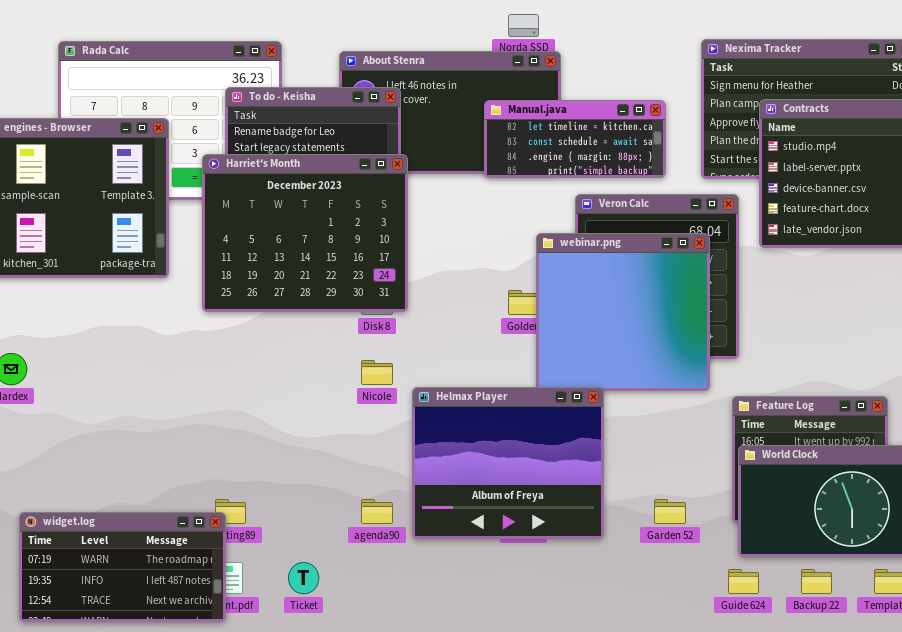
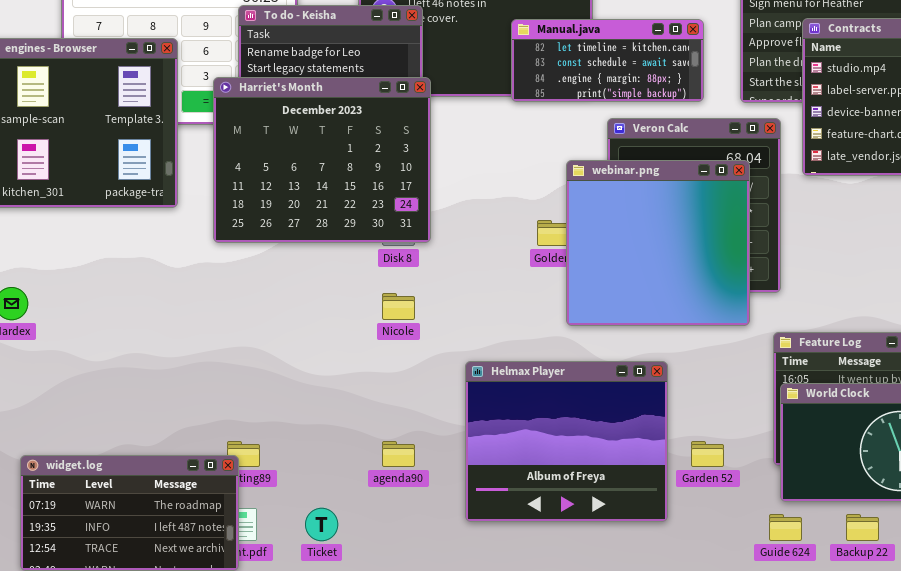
Helmax Player: [412,387,604,539] -> [465,361,668,522], moved

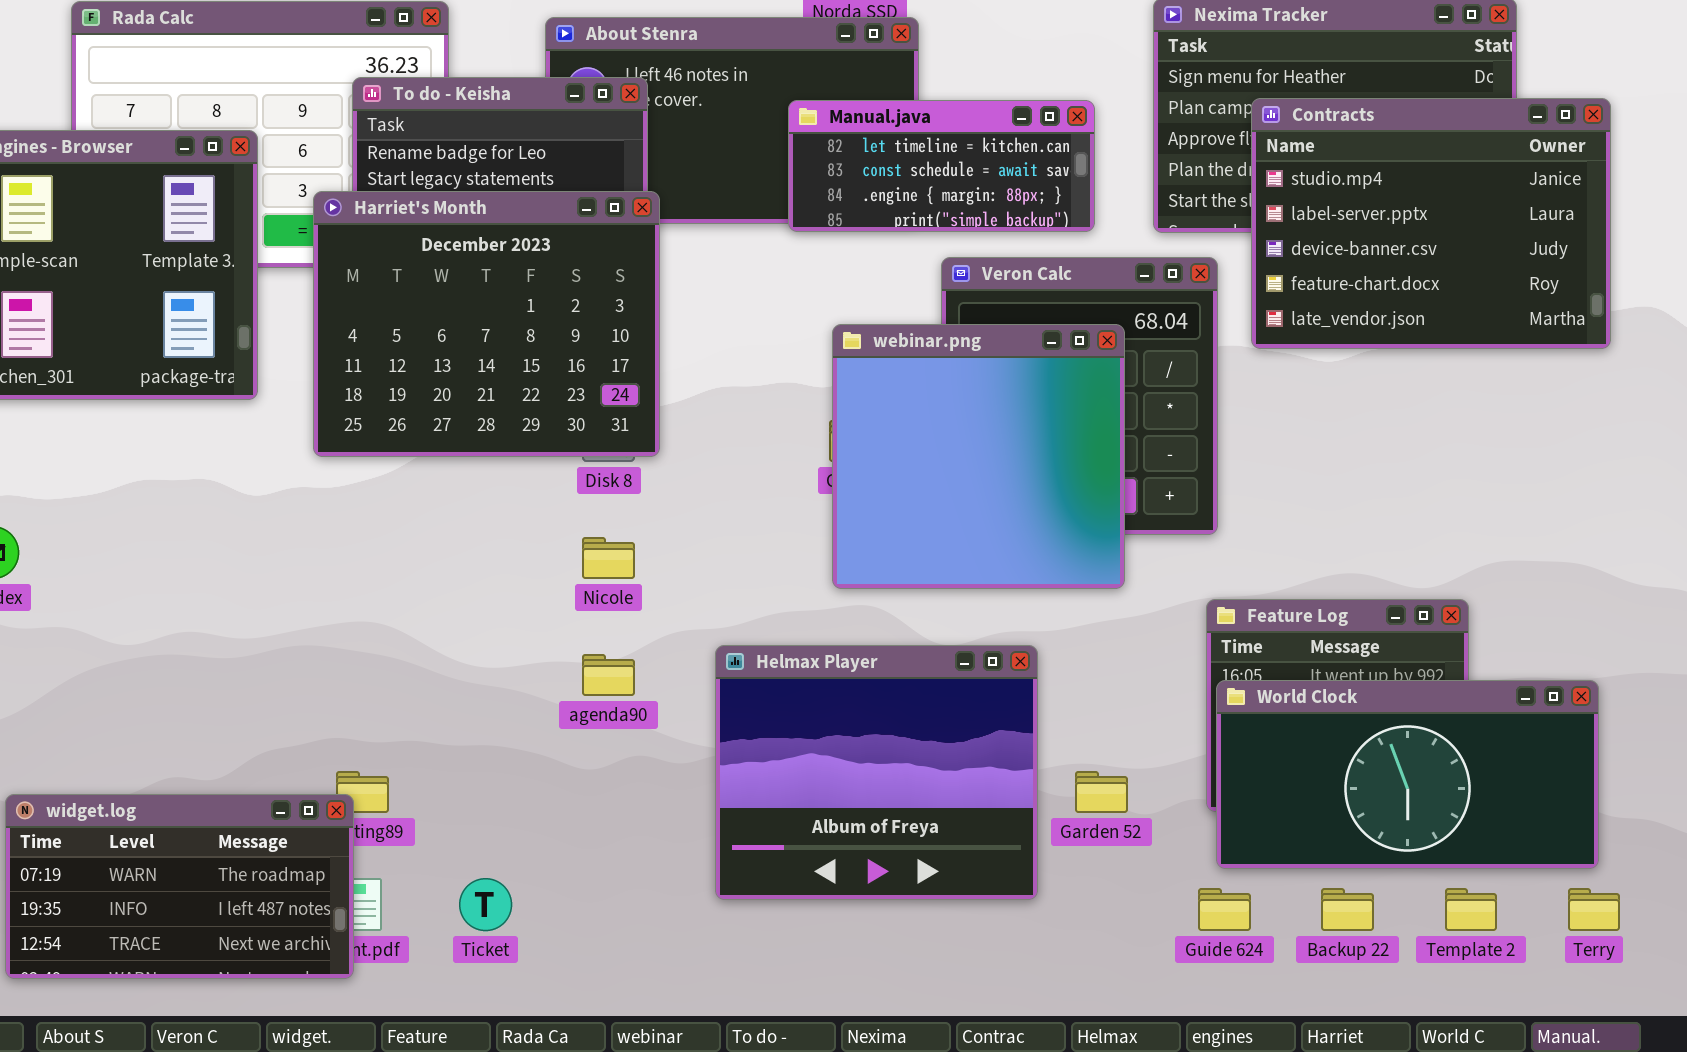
webinar.png: [566,160,750,326] -> [832,324,1125,589], moved
agenda90: [382,441,415,467] -> [582,654,635,696], moved

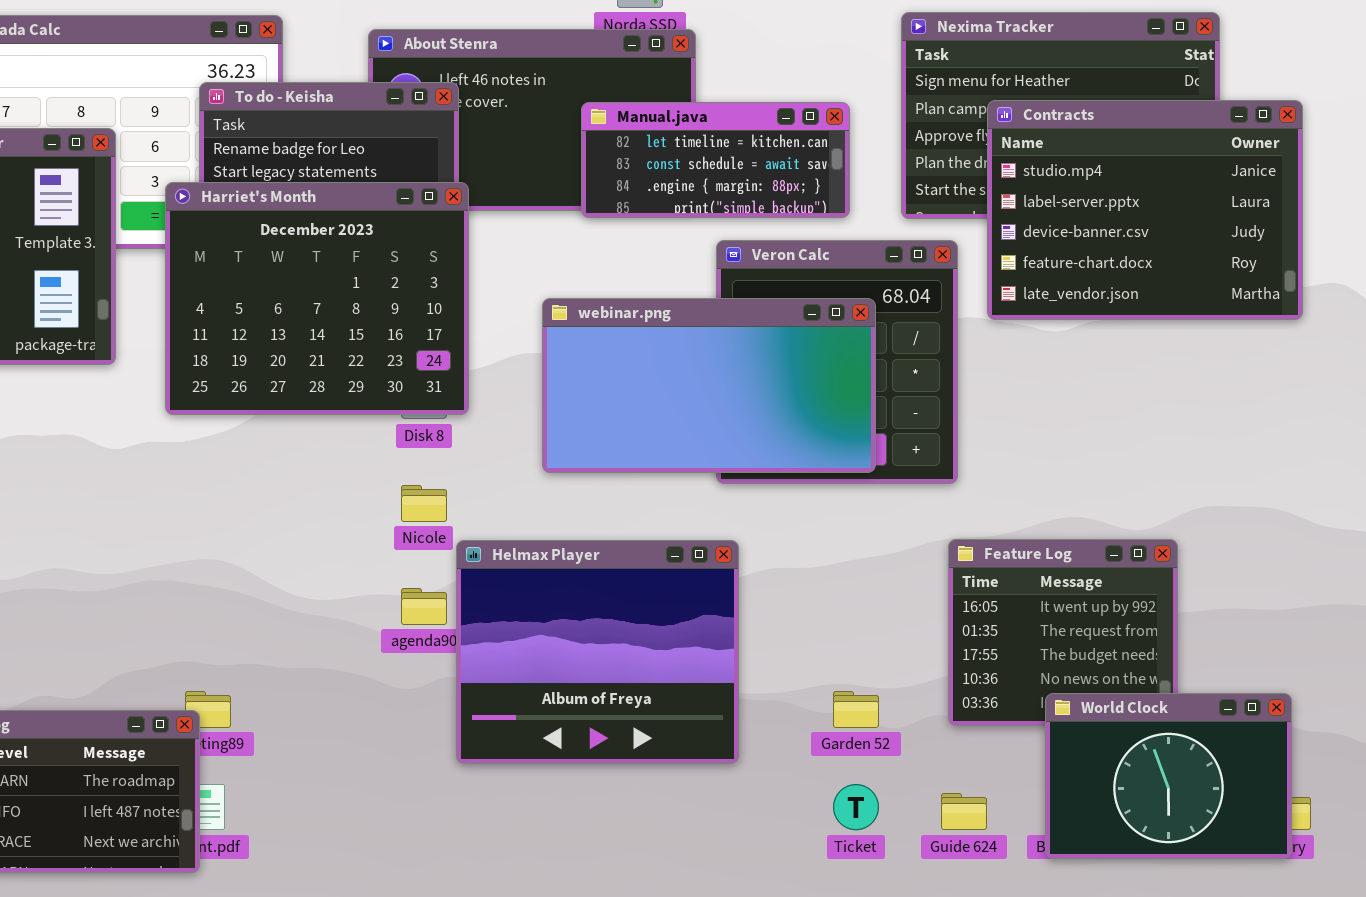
webinar.png: [832,324,1125,589] -> [542,298,876,473], resized
Helmax Player: [715,645,1038,900] -> [456,540,739,764], moved
World Clock: [1216,680,1599,869] -> [1045,693,1292,859], moved, resized
Ticket: [459,878,512,931] -> [833,784,879,830], moved

